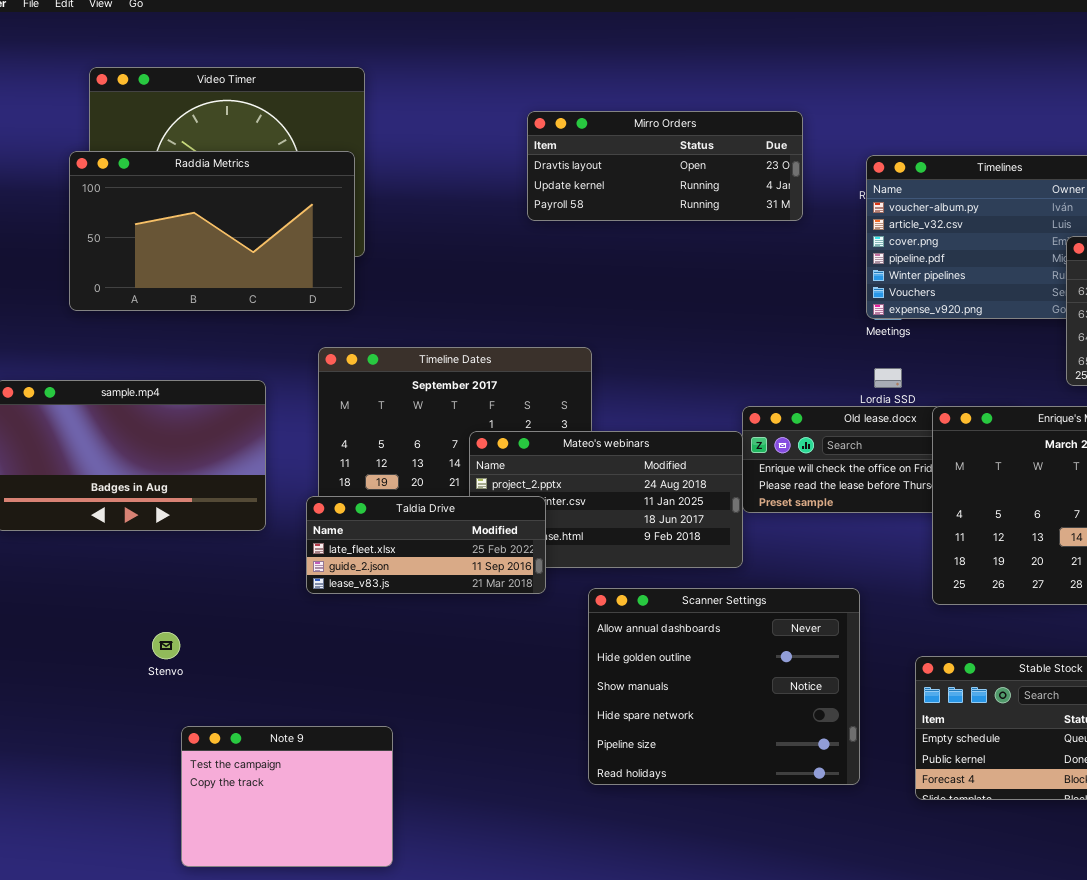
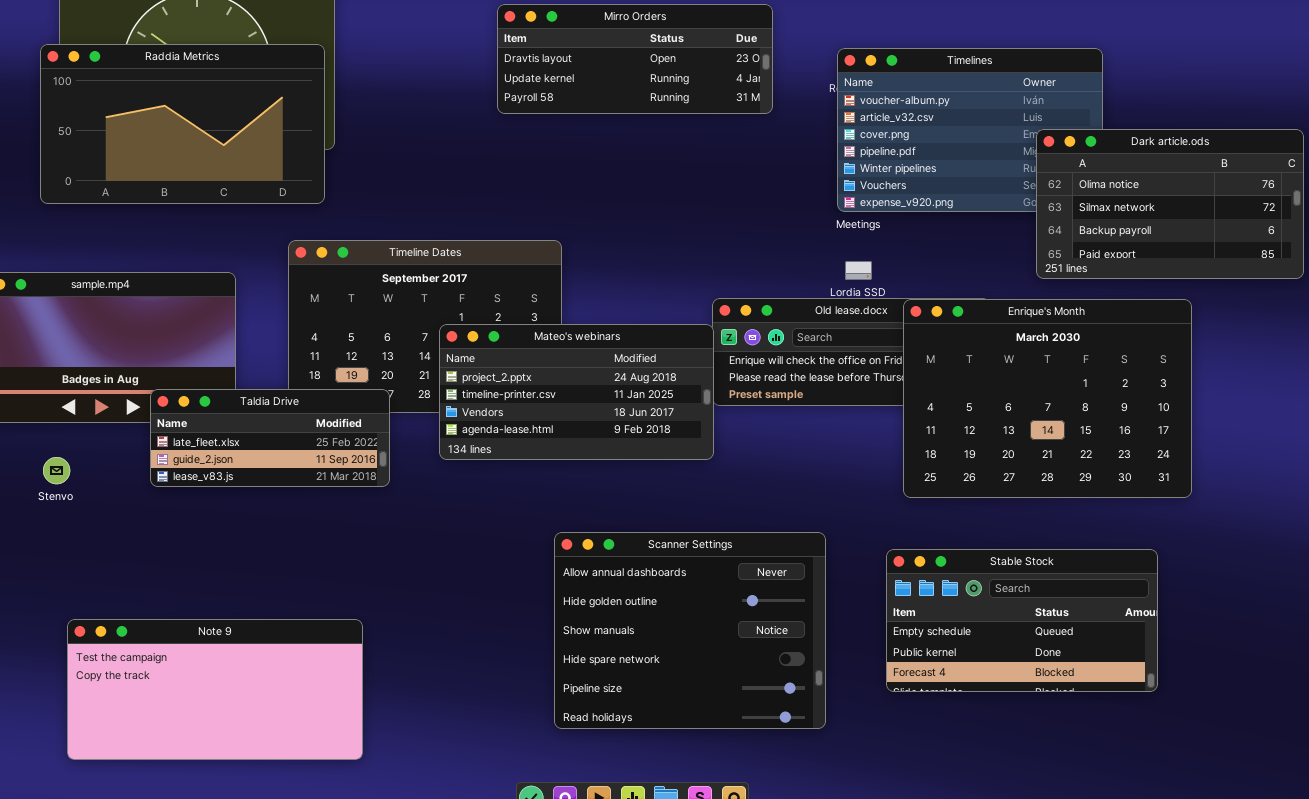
Taldia Drive: [306,496,546,594] -> [150,389,390,487], moved
Scanner Settings: [588,588,860,785] -> [554,532,826,729], moved
Stenvo: [152,632,180,659] -> [43,457,70,484], moved
Note 9: [181,726,393,867] -> [67,619,363,760], resized

